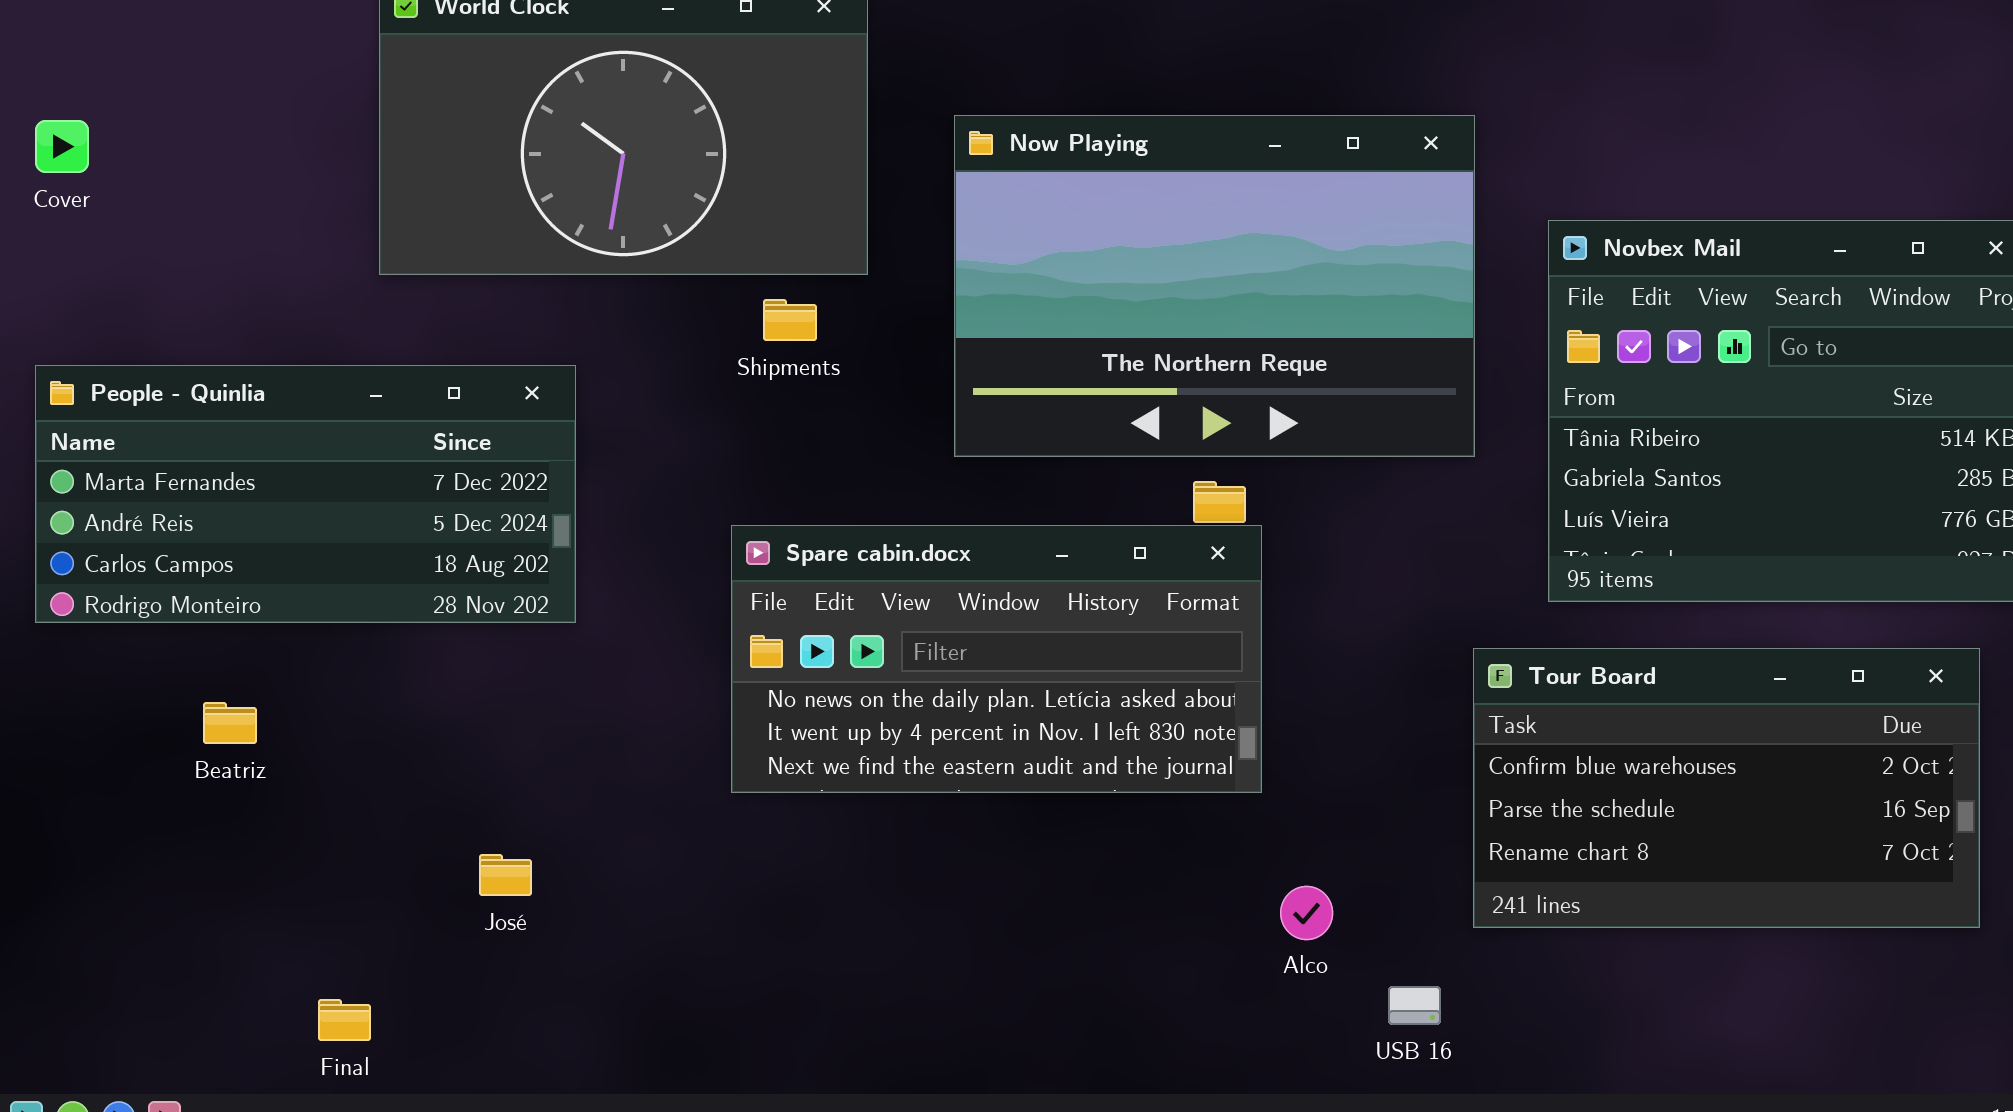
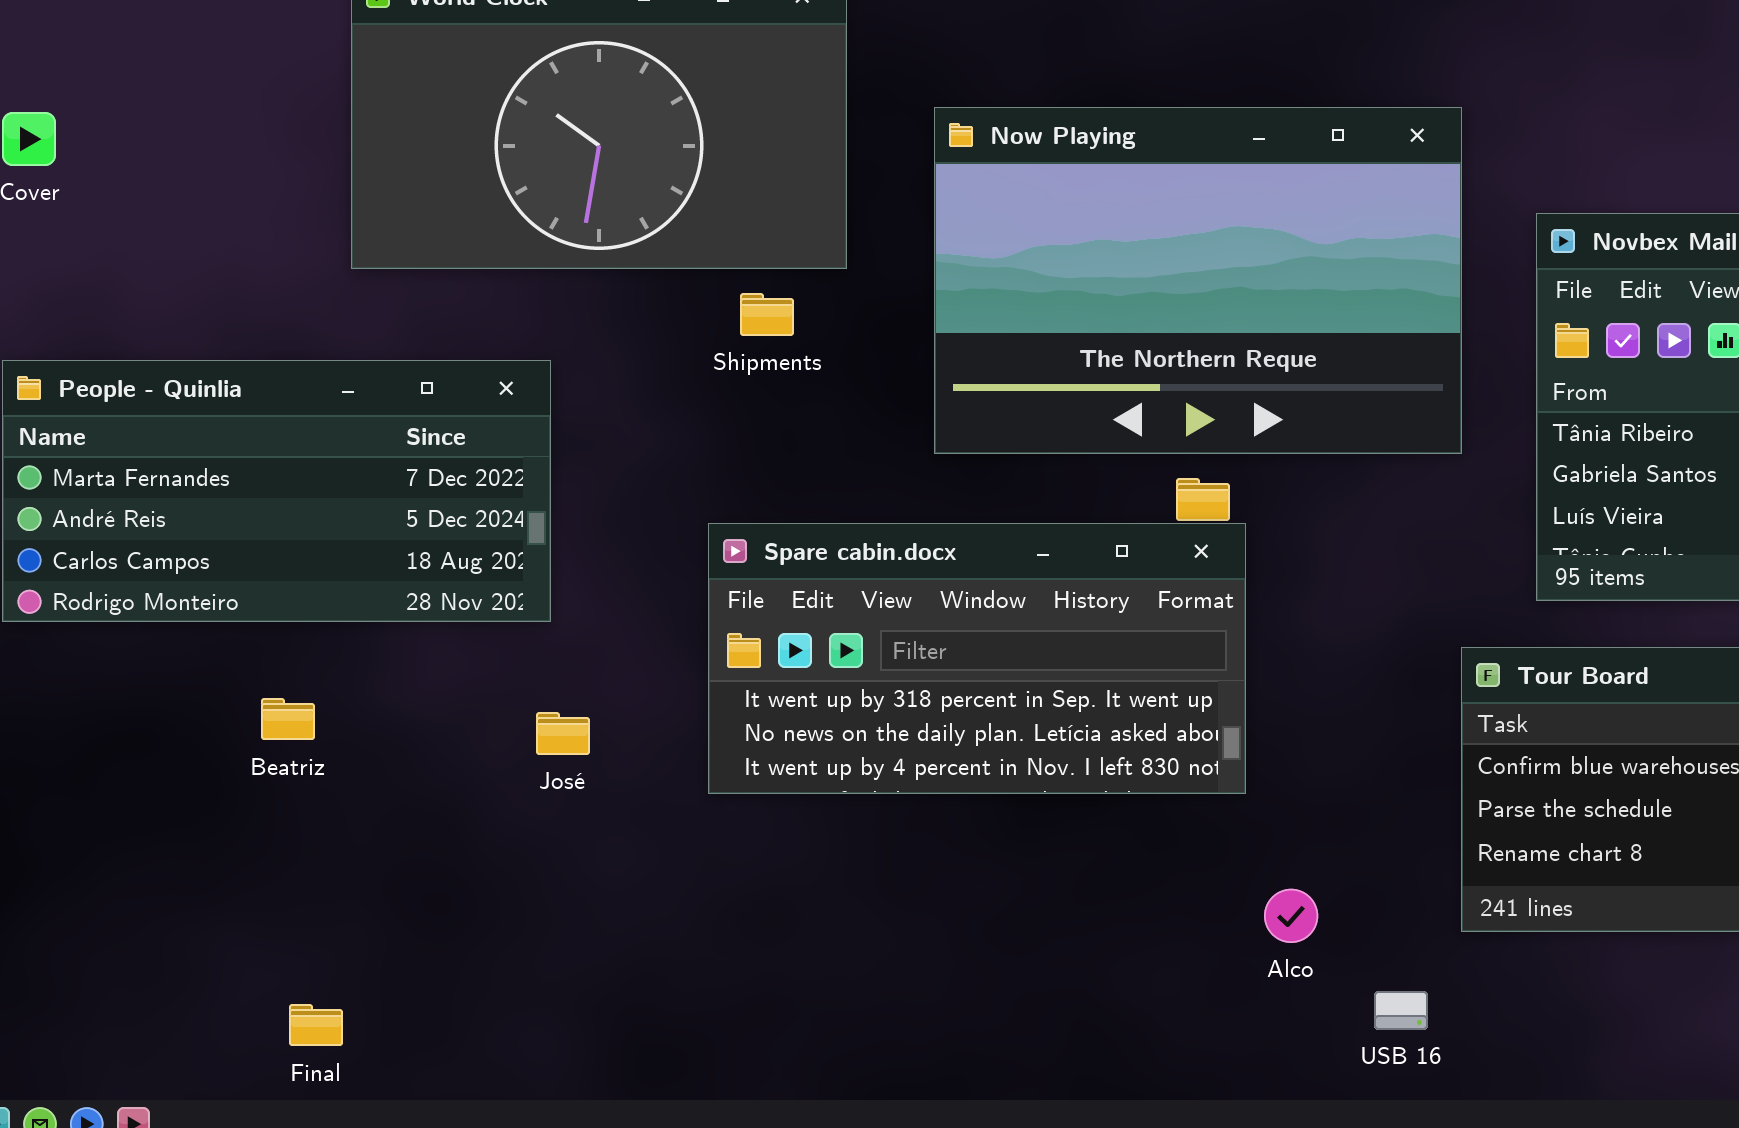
Spare cabin.docx: [731,525,1262,793] -> [708,523,1246,794], scrolled up 1 row
Beatriz: [203,702,257,744] -> [261,698,315,740], moved
José: [479,854,532,896] -> [536,712,590,755], moved

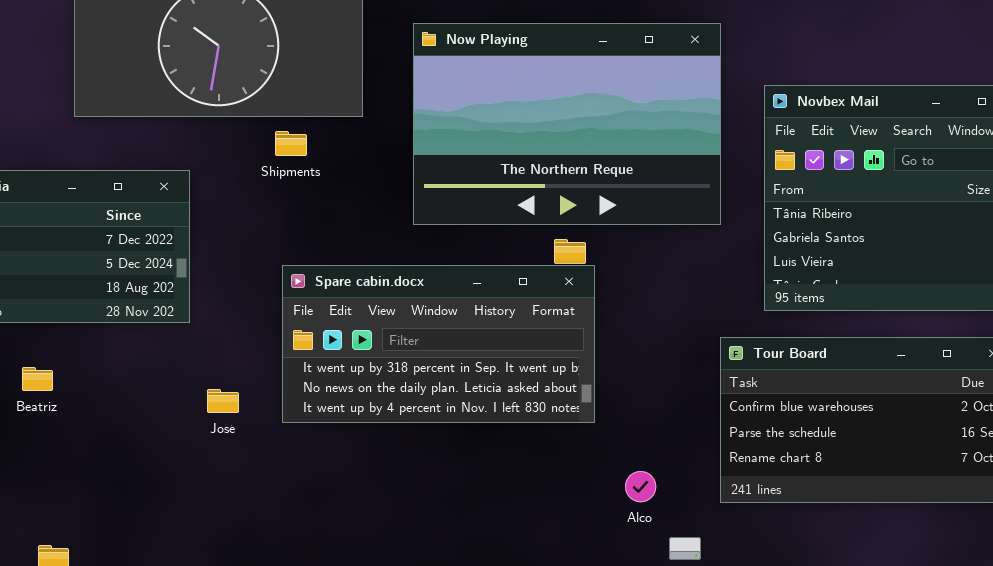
Shipments: [740,293,794,336] -> [275,131,307,156], moved
José: [536,712,590,755] -> [207,389,239,413], moved
Alco: [1264,889,1318,943] -> [625,471,656,502], moved

